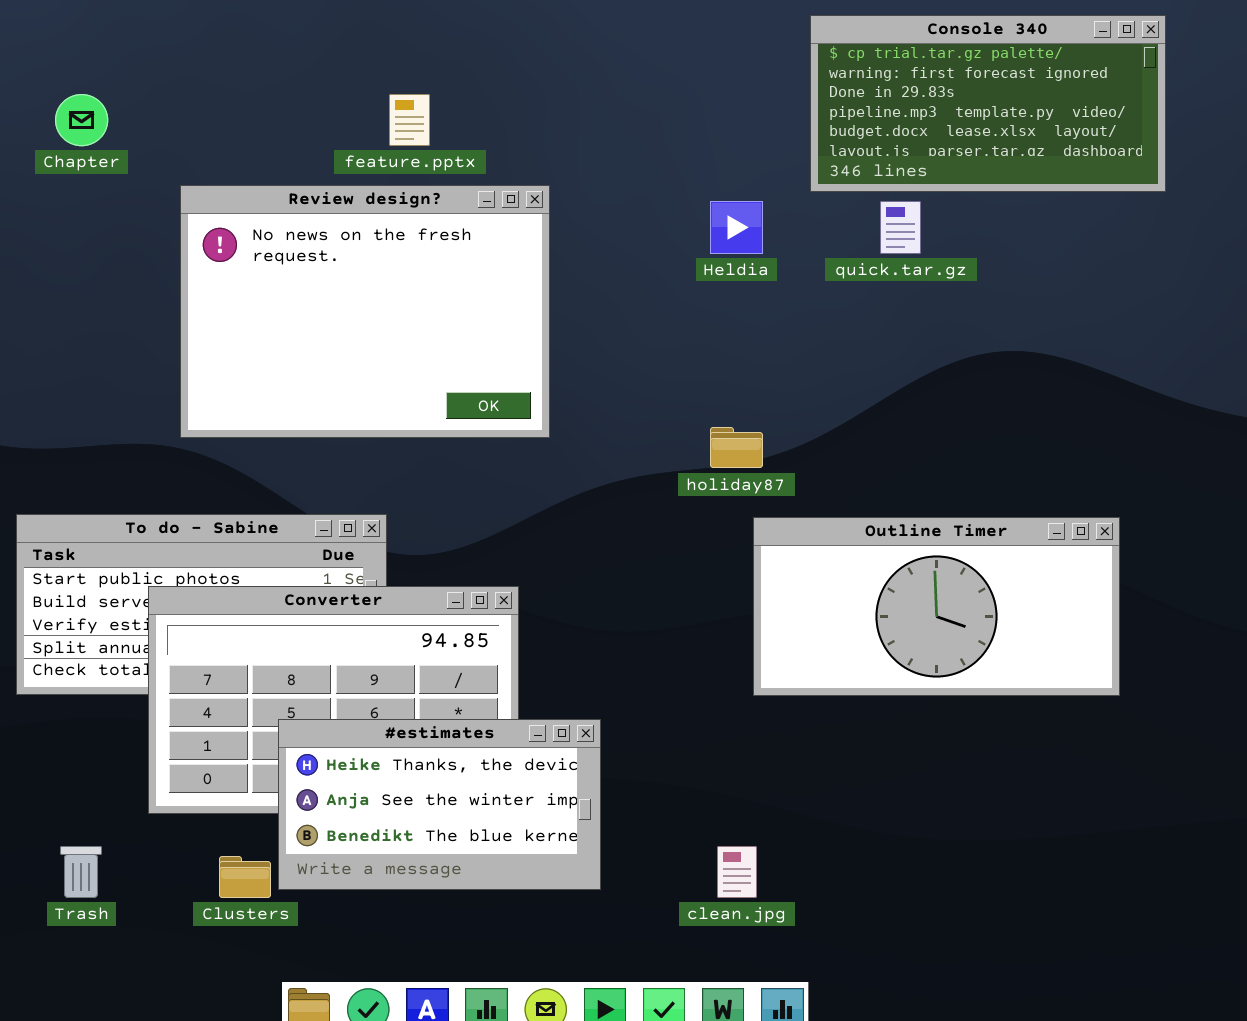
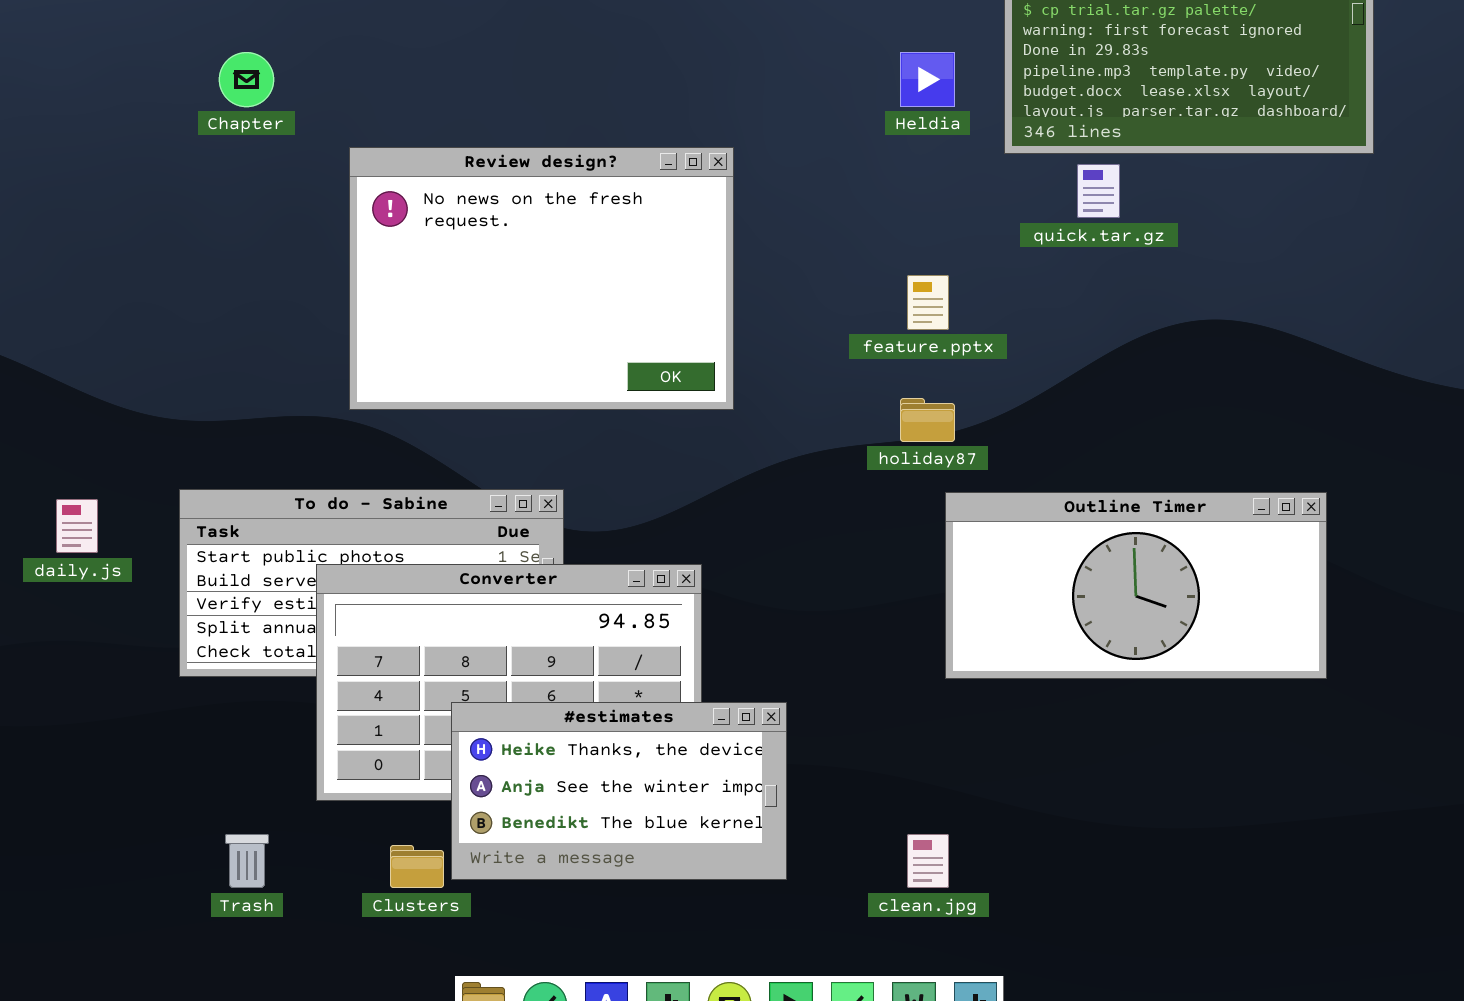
feature.pptx: [389,94,430,146] -> [907,275,949,330], moved
Heldia: [710,201,763,254] -> [900,52,955,107], moved

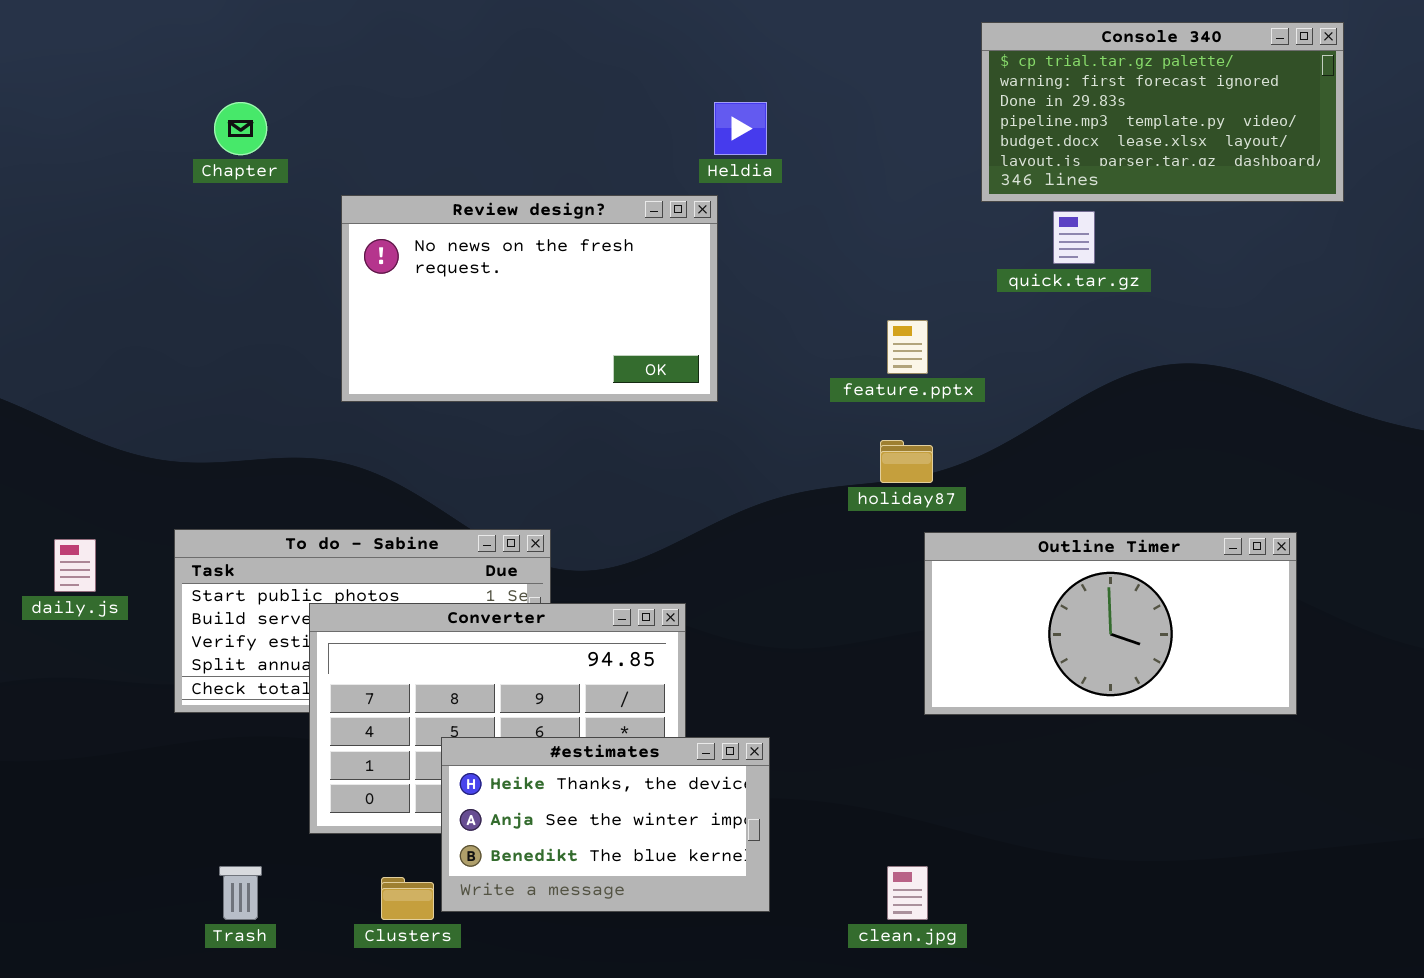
Heldia: [900,52,955,107] -> [714,102,767,155], moved
Review design?: [349,147,734,410] -> [341,195,718,402], resized

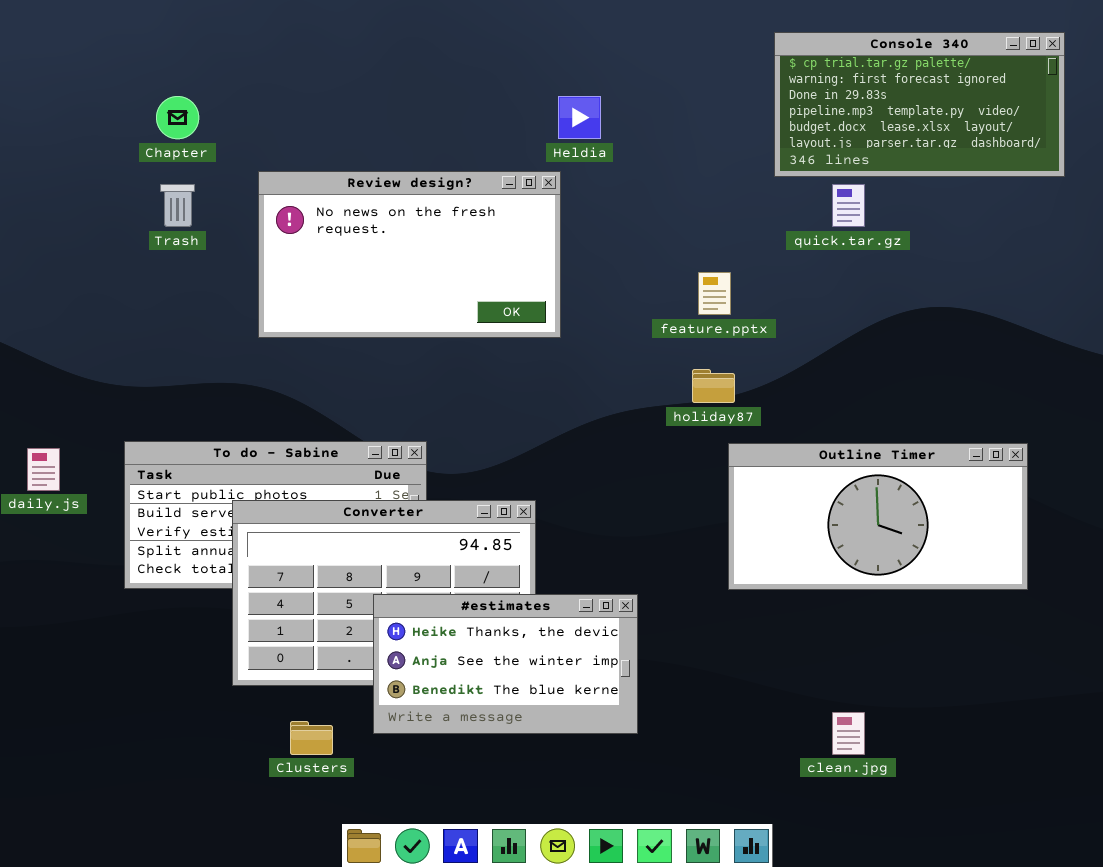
#estimates: [441,737,770,912] -> [373,594,638,734], moved
Trash: [219,866,262,920] -> [160,184,195,227], moved
clean.jpg: [887,866,928,920] -> [832,712,865,755], moved

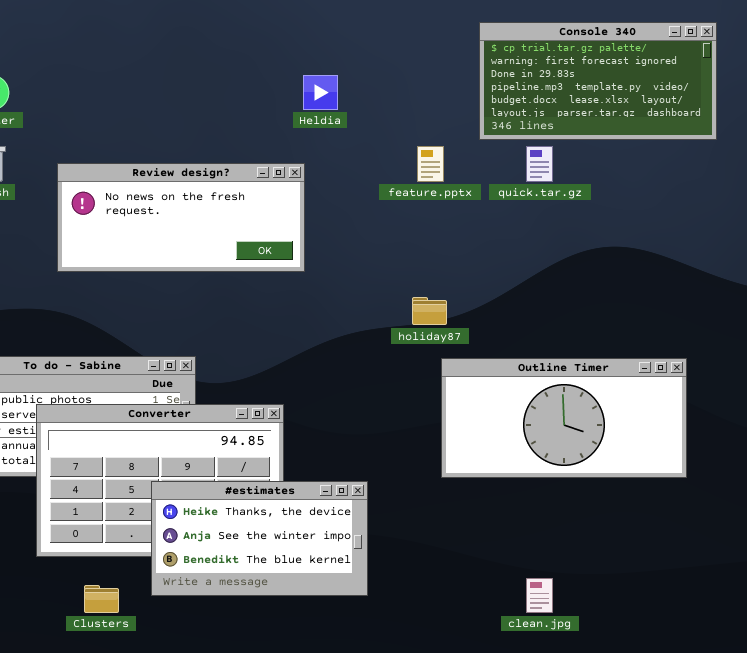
Review design?: [258,171,561,338] -> [57,163,305,272], resized
feature.pptx: [698,272,731,315] -> [417,146,444,182], moved

